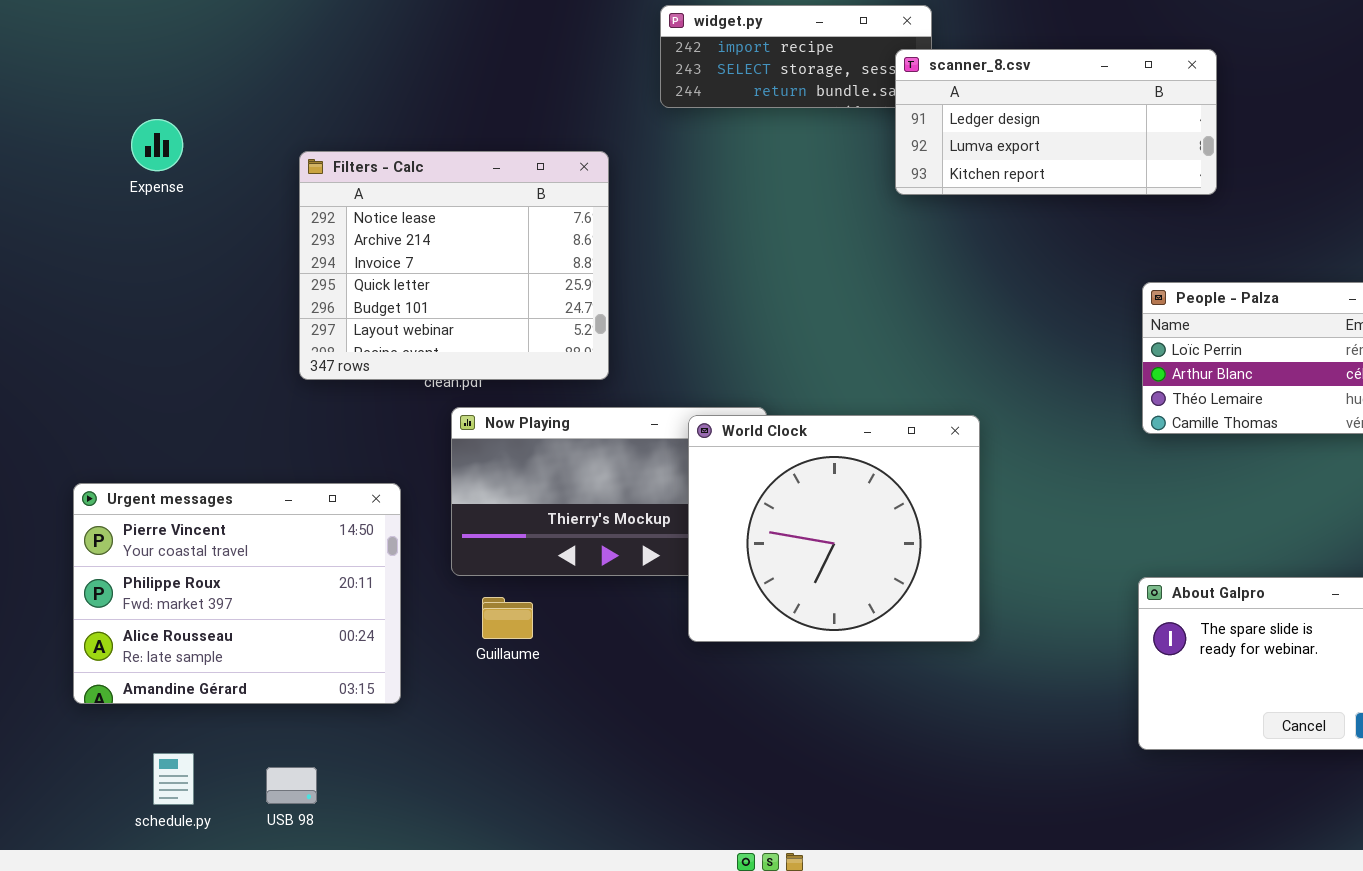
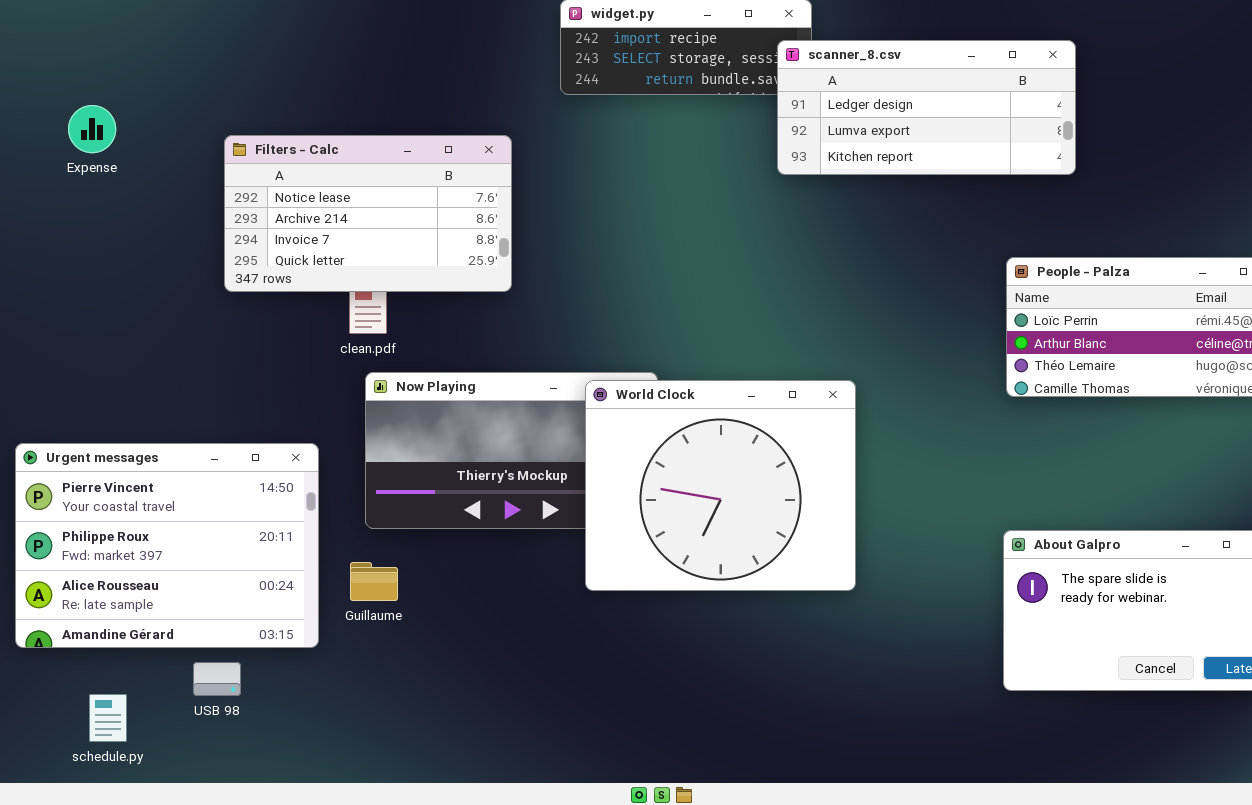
Filters - Calc: [299,151,609,380] -> [224,135,512,292], resized
Guillaume: [482,597,533,639] -> [350,562,398,601], moved
USB 98: [266,767,317,804] -> [193,662,241,696], moved

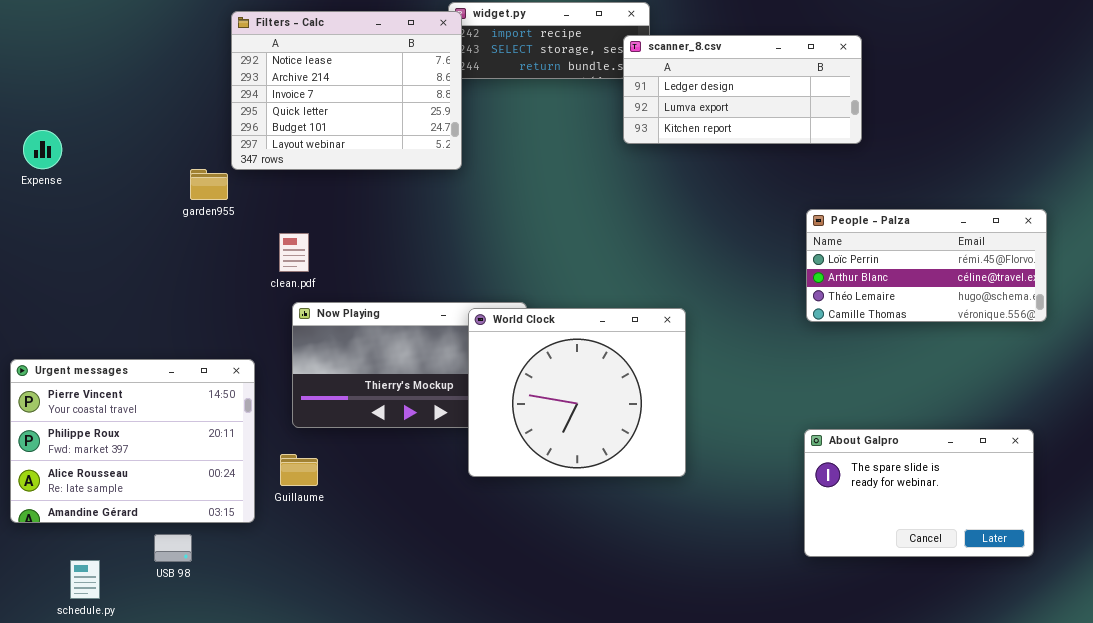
Expense: [68,105,116,153] -> [23,130,62,169], moved
Filters - Calc: [224,135,512,292] -> [231,11,462,170], moved, resized

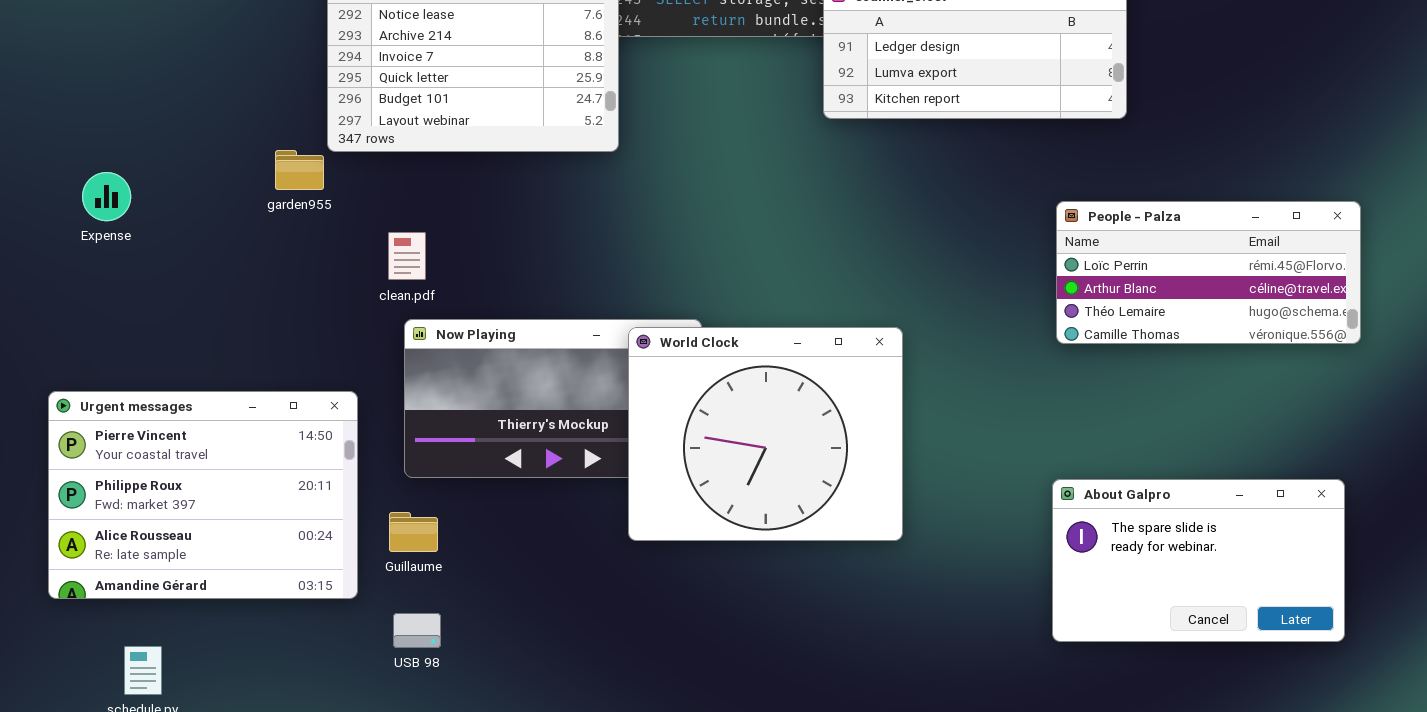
Expense: [23,130,62,169] -> [82,172,131,221], moved
USB 98: [154,534,192,562] -> [393,613,441,648], moved

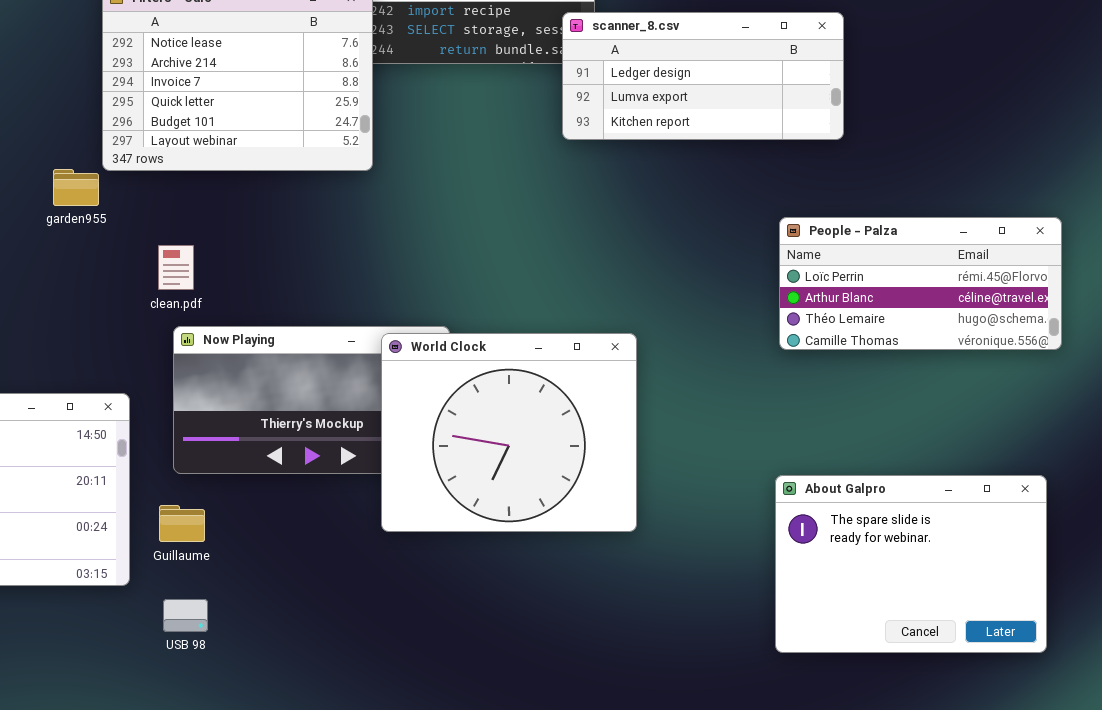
About Galpro: [1052,479,1345,642] -> [775,475,1047,653], resized

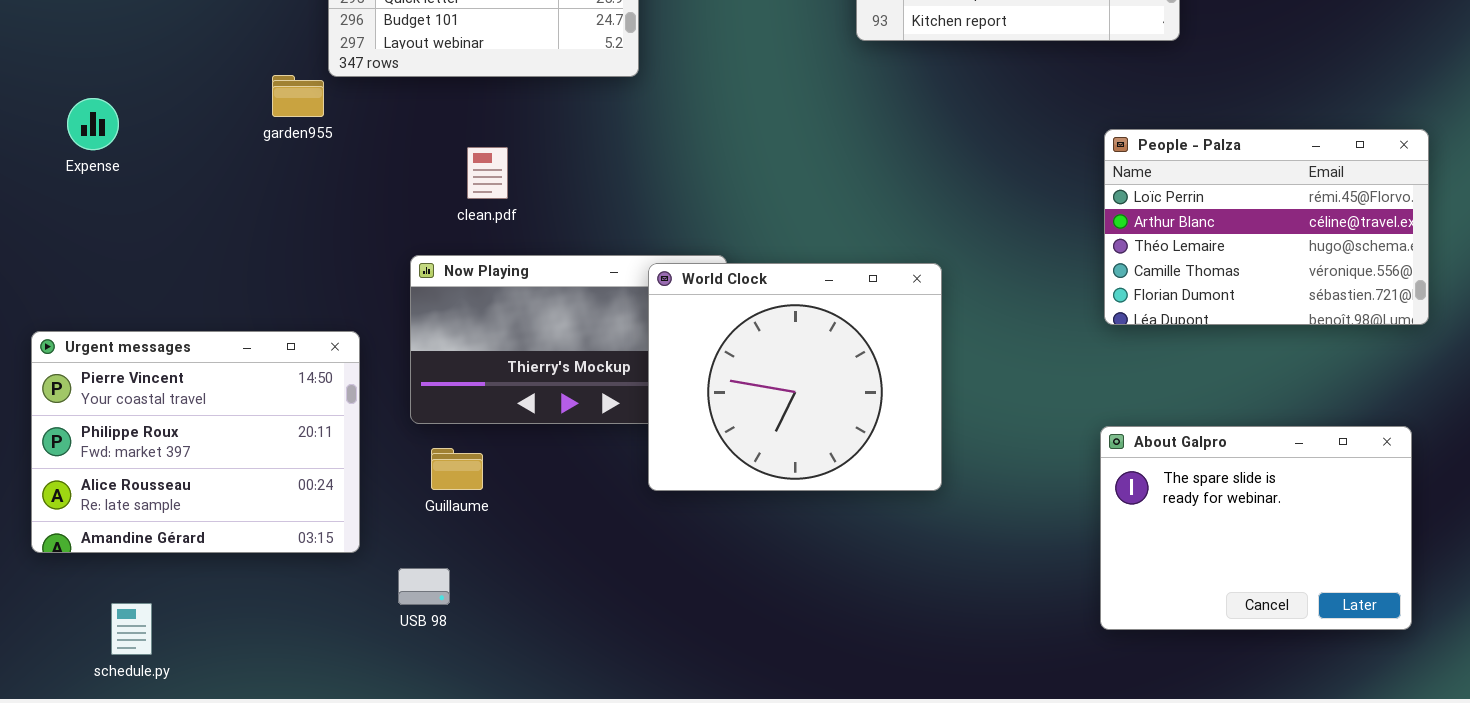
People - Palza: [779,217,1062,350] -> [1104,129,1429,325], resized
clean.pdf: [158,245,194,290] -> [467,147,508,199], moved
Guillaume: [159,505,205,542] -> [431,448,483,490], moved

